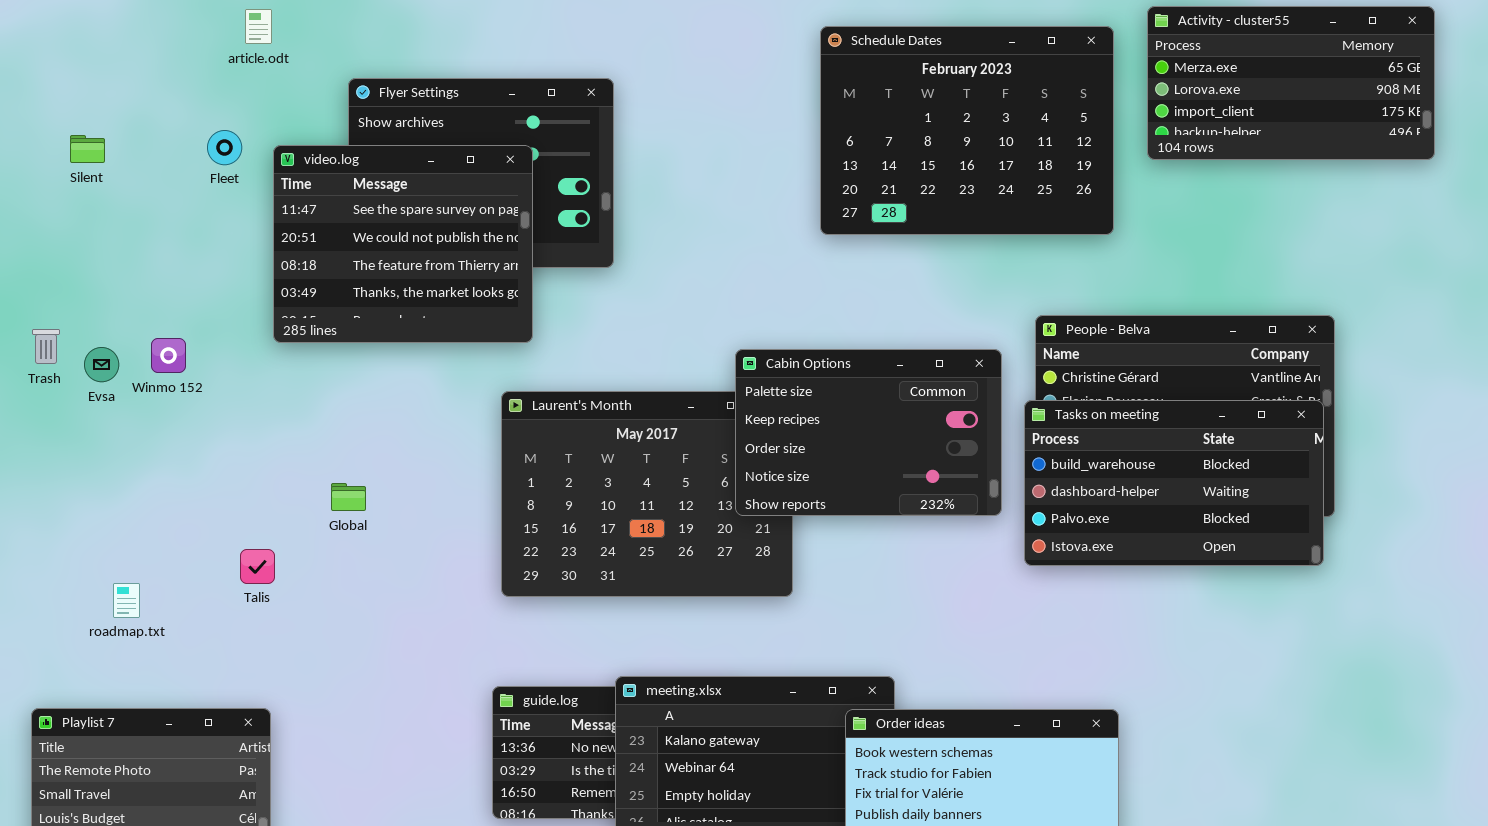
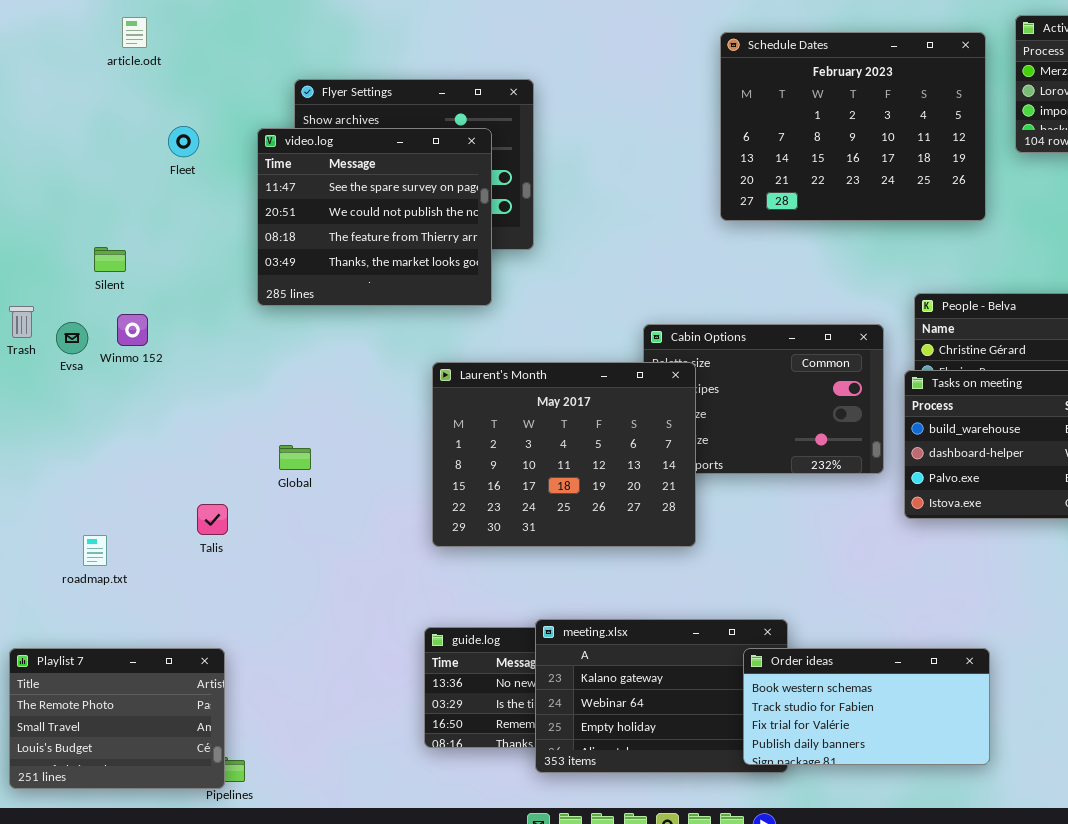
article.odt: [245,9,272,44] -> [122,17,147,48], moved
Silent: [70,135,105,163] -> [94,247,126,272], moved
video.log: [273,145,533,343] -> [257,128,492,306], moved
Laurent's Month: [501,391,793,597] -> [432,362,696,547], raised

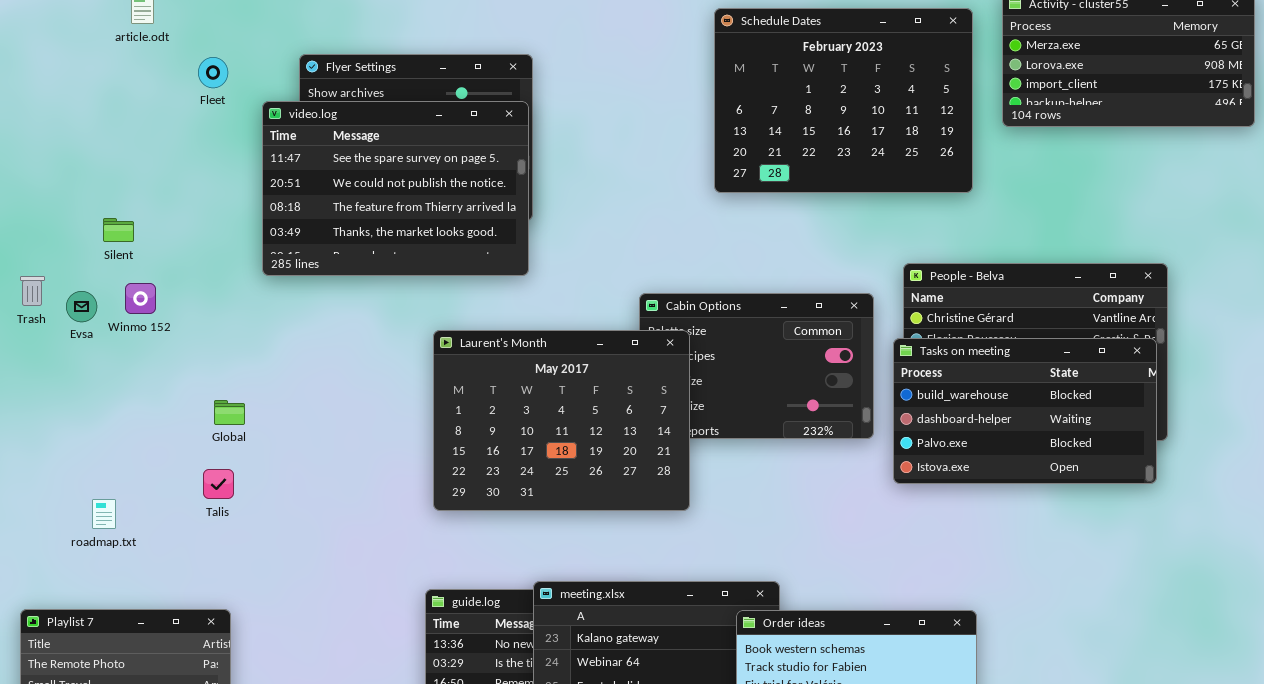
Fleet: [168,126,199,157] -> [198,57,228,88], moved
video.log: [257,128,492,306] -> [262,101,529,276], resized
Global: [279,445,311,470] -> [214,400,245,425], moved

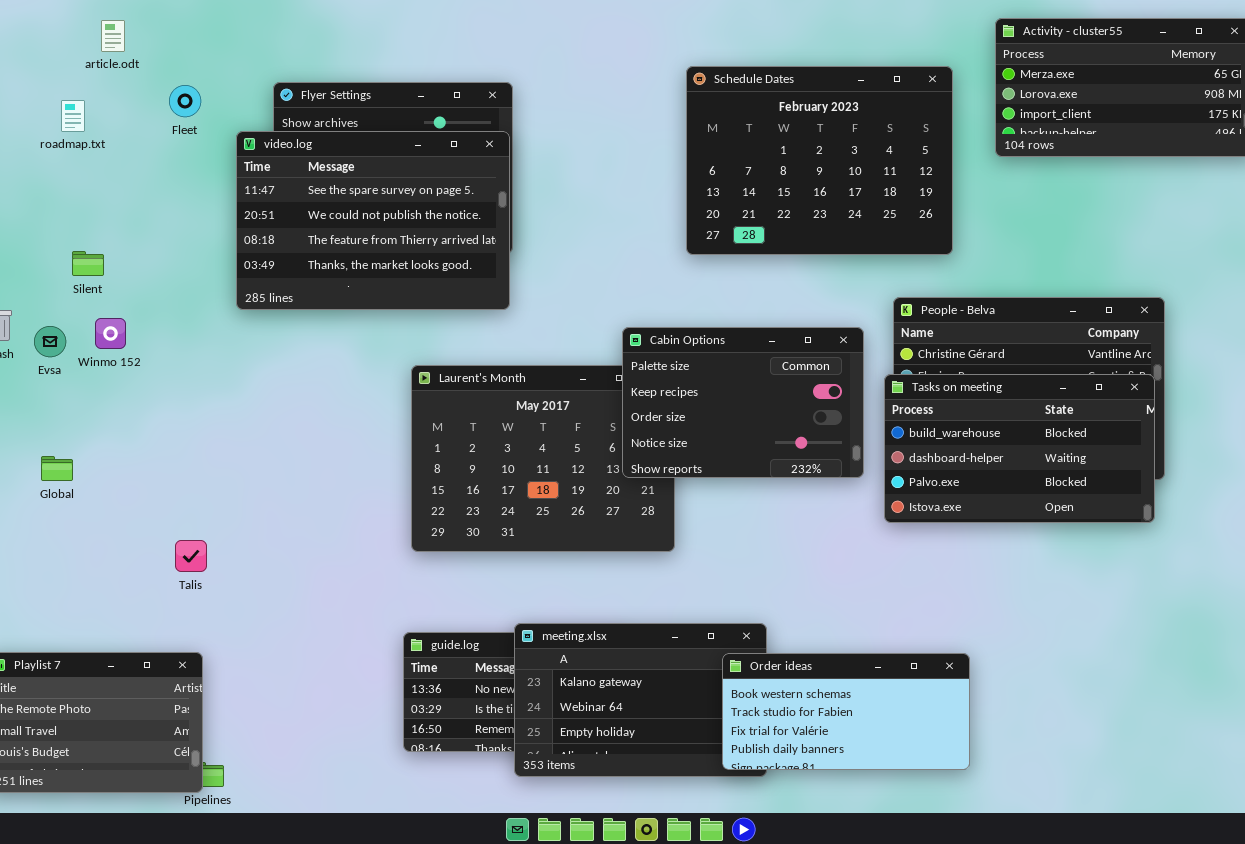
Schedule Dates: [714,8,973,193] -> [686,66,953,255], moved
Cabin Options: [639,293,874,439] -> [622,327,864,478], raised
Global: [214,400,245,425] -> [41,456,73,481], moved
Talis: [203,469,234,499] -> [175,540,207,572], moved
roadmap.txt: [92,499,116,529] -> [61,100,85,132], moved

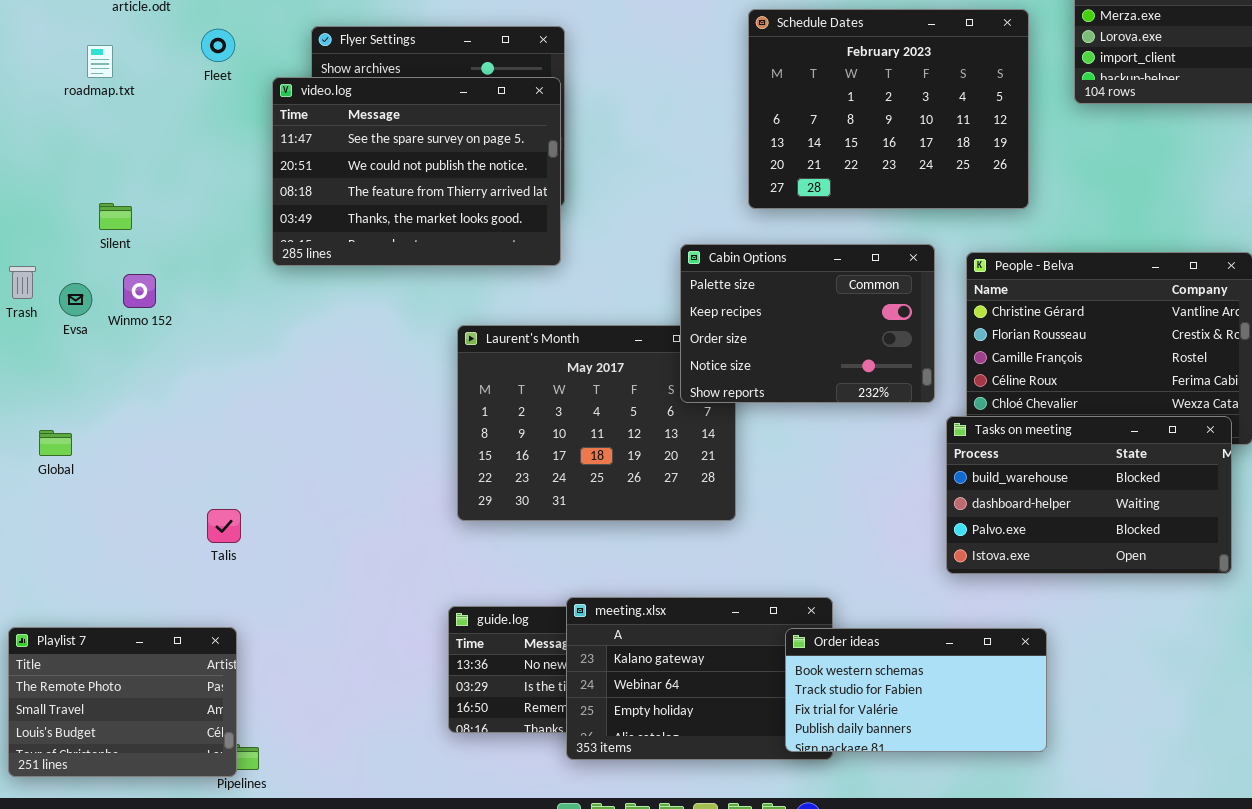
Cabin Options: [622,327,864,478] -> [680,244,935,403], moved
Tasks on meeting: [884,374,1155,523] -> [946,416,1232,574], moved
Global: [41,456,73,481] -> [39,430,72,456], moved

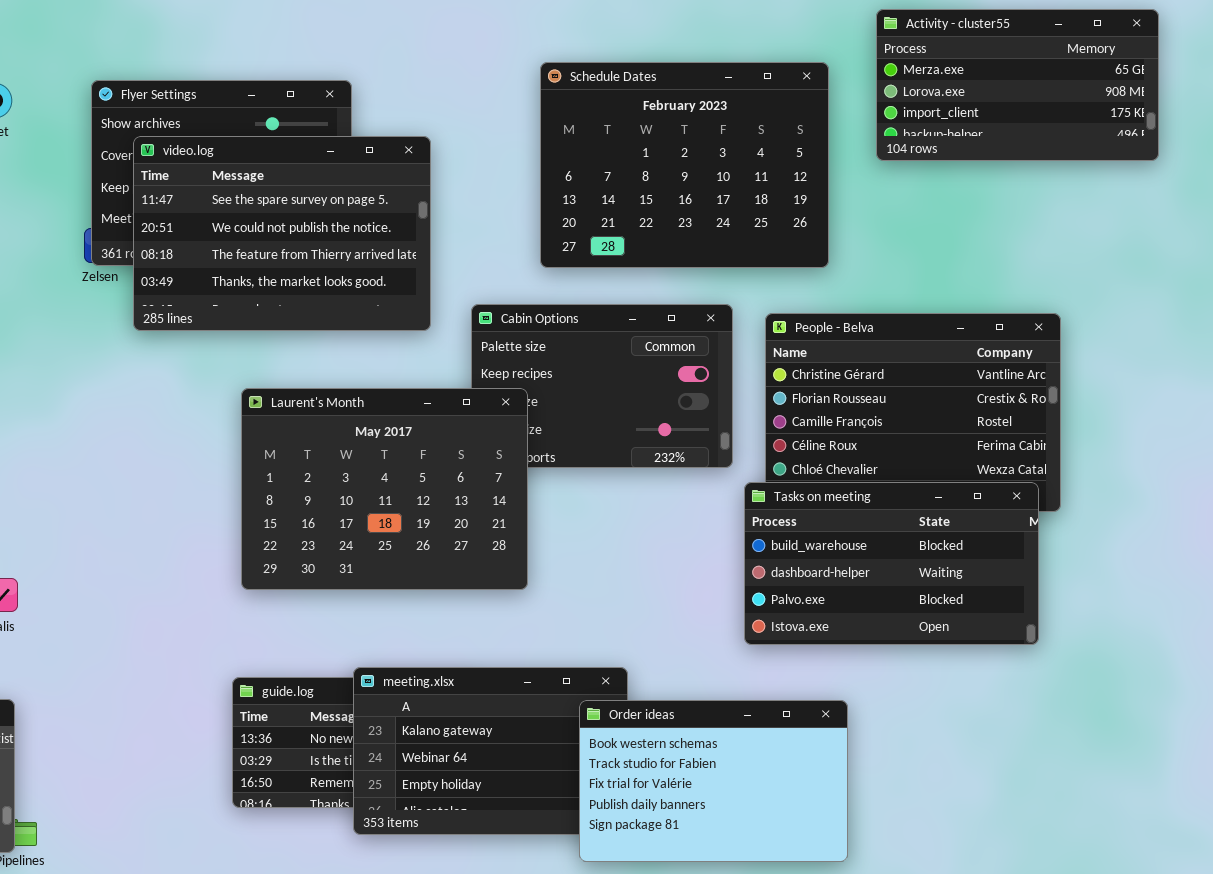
video.log: [272,77,561,266] -> [133,136,431,331], moved
Laurent's Month: [457,325,736,521] -> [241,388,528,590], raised
Order ideas: [785,628,1047,752] -> [579,700,848,862], resized

